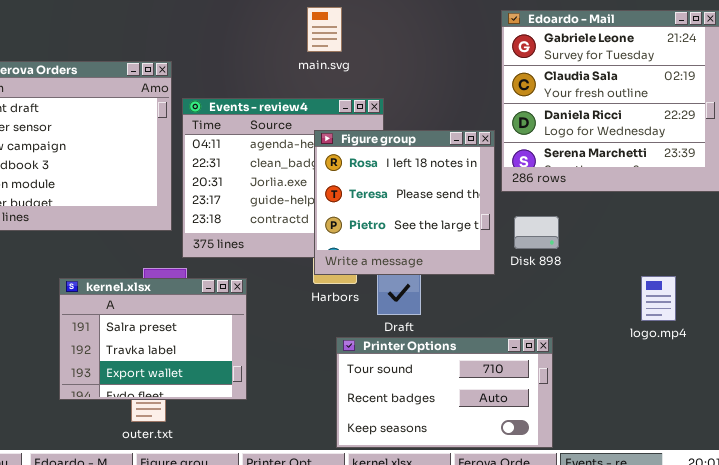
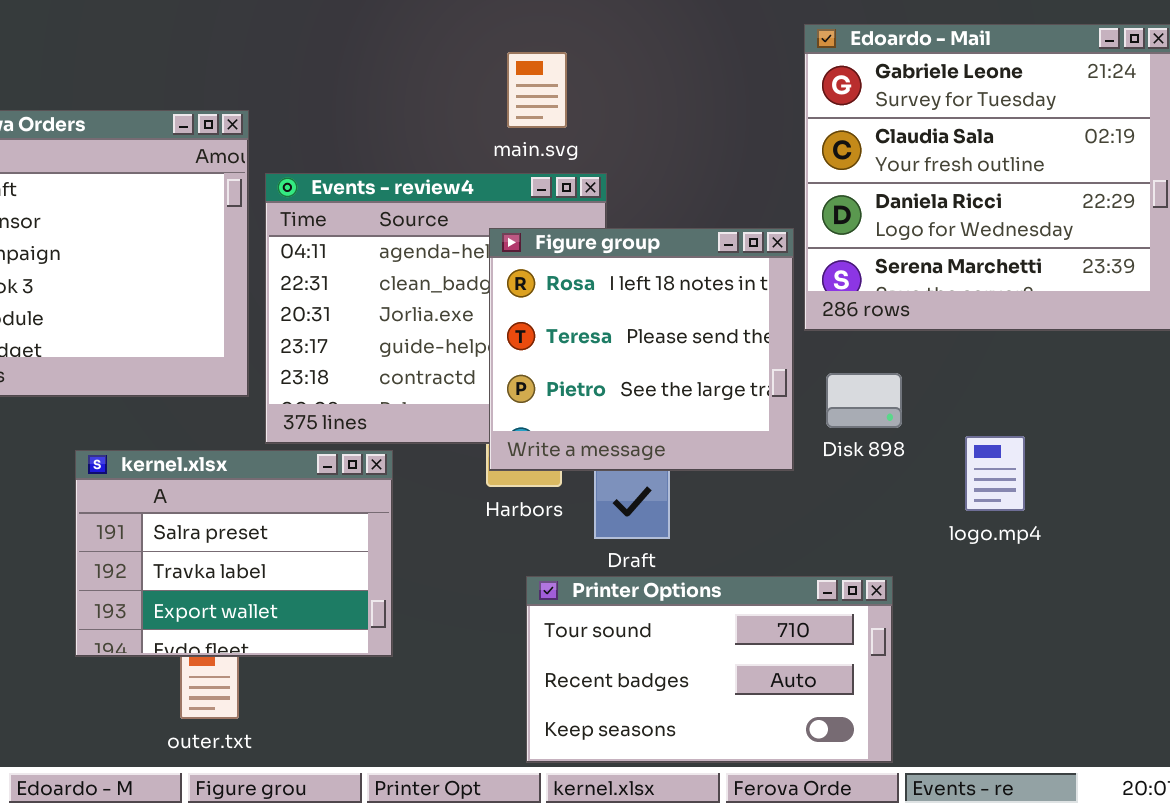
main.svg: [307,7,342,52] -> [507,52,567,128], moved
logo.mp4: [641,276,676,321] -> [965,436,1025,511], moved
kernel.xlsx: [59,278,247,400] -> [75,450,393,657], moved

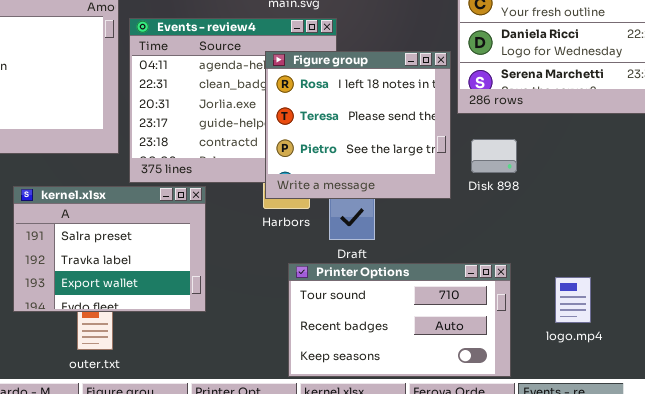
logo.mp4: [965,436,1025,511] -> [555,277,591,323], moved

